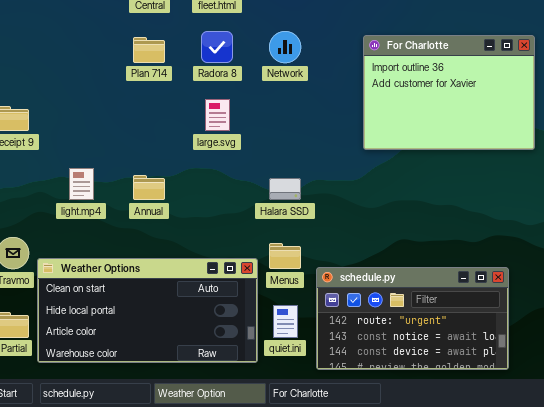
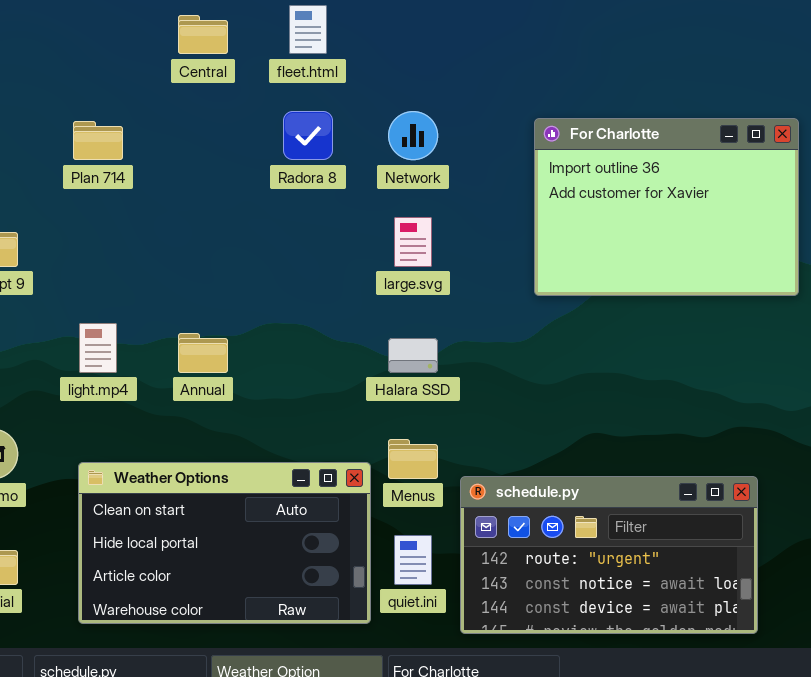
Plan 714: [133,37,165,63] -> [73,121,123,160], moved
large.svg: [205,99,230,131] -> [394,217,432,267], moved
Weather Options: [37,258,258,363] -> [78,462,371,624], resized

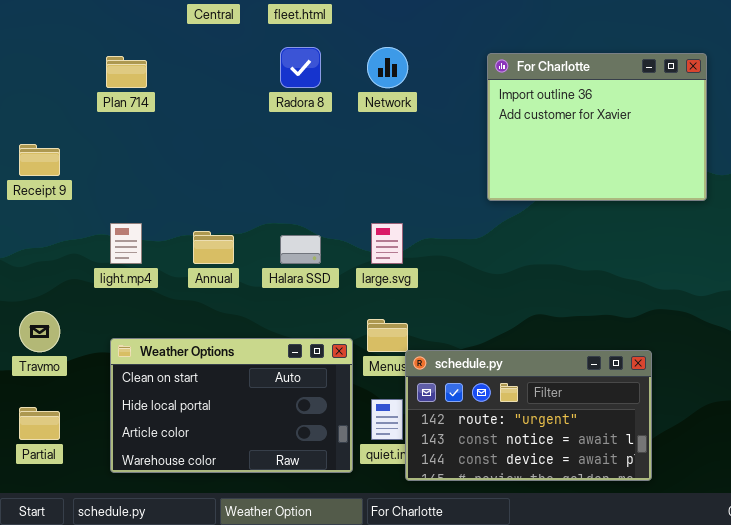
large.svg: [394,217,432,267] -> [371,223,403,264], moved
Halara SSD: [388,338,438,373] -> [280,235,321,264], moved
schedule.py: [460,476,758,634] -> [405,350,652,481], moved

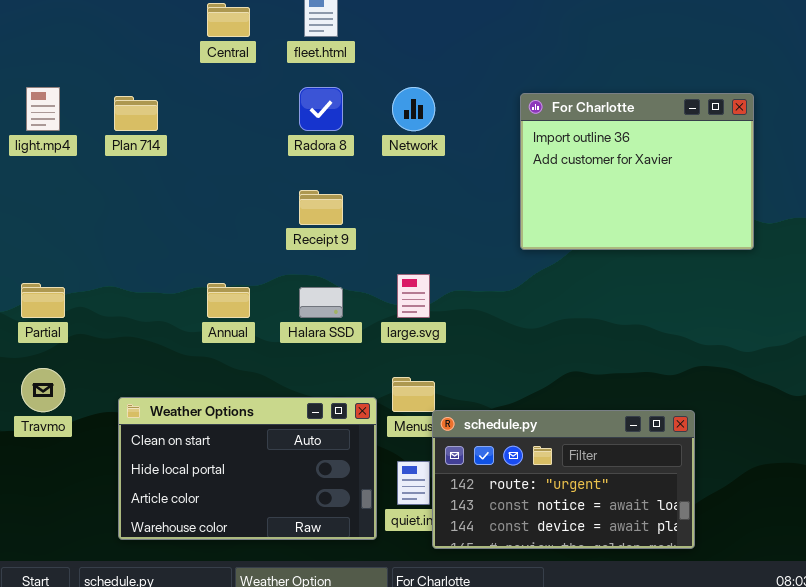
Receipt 9: [19,144,60,176] -> [299,190,343,225], moved
light.mp4: [110,223,142,264] -> [26,87,60,131], moved
Partial: [19,407,60,440] -> [21,283,65,318], moved

